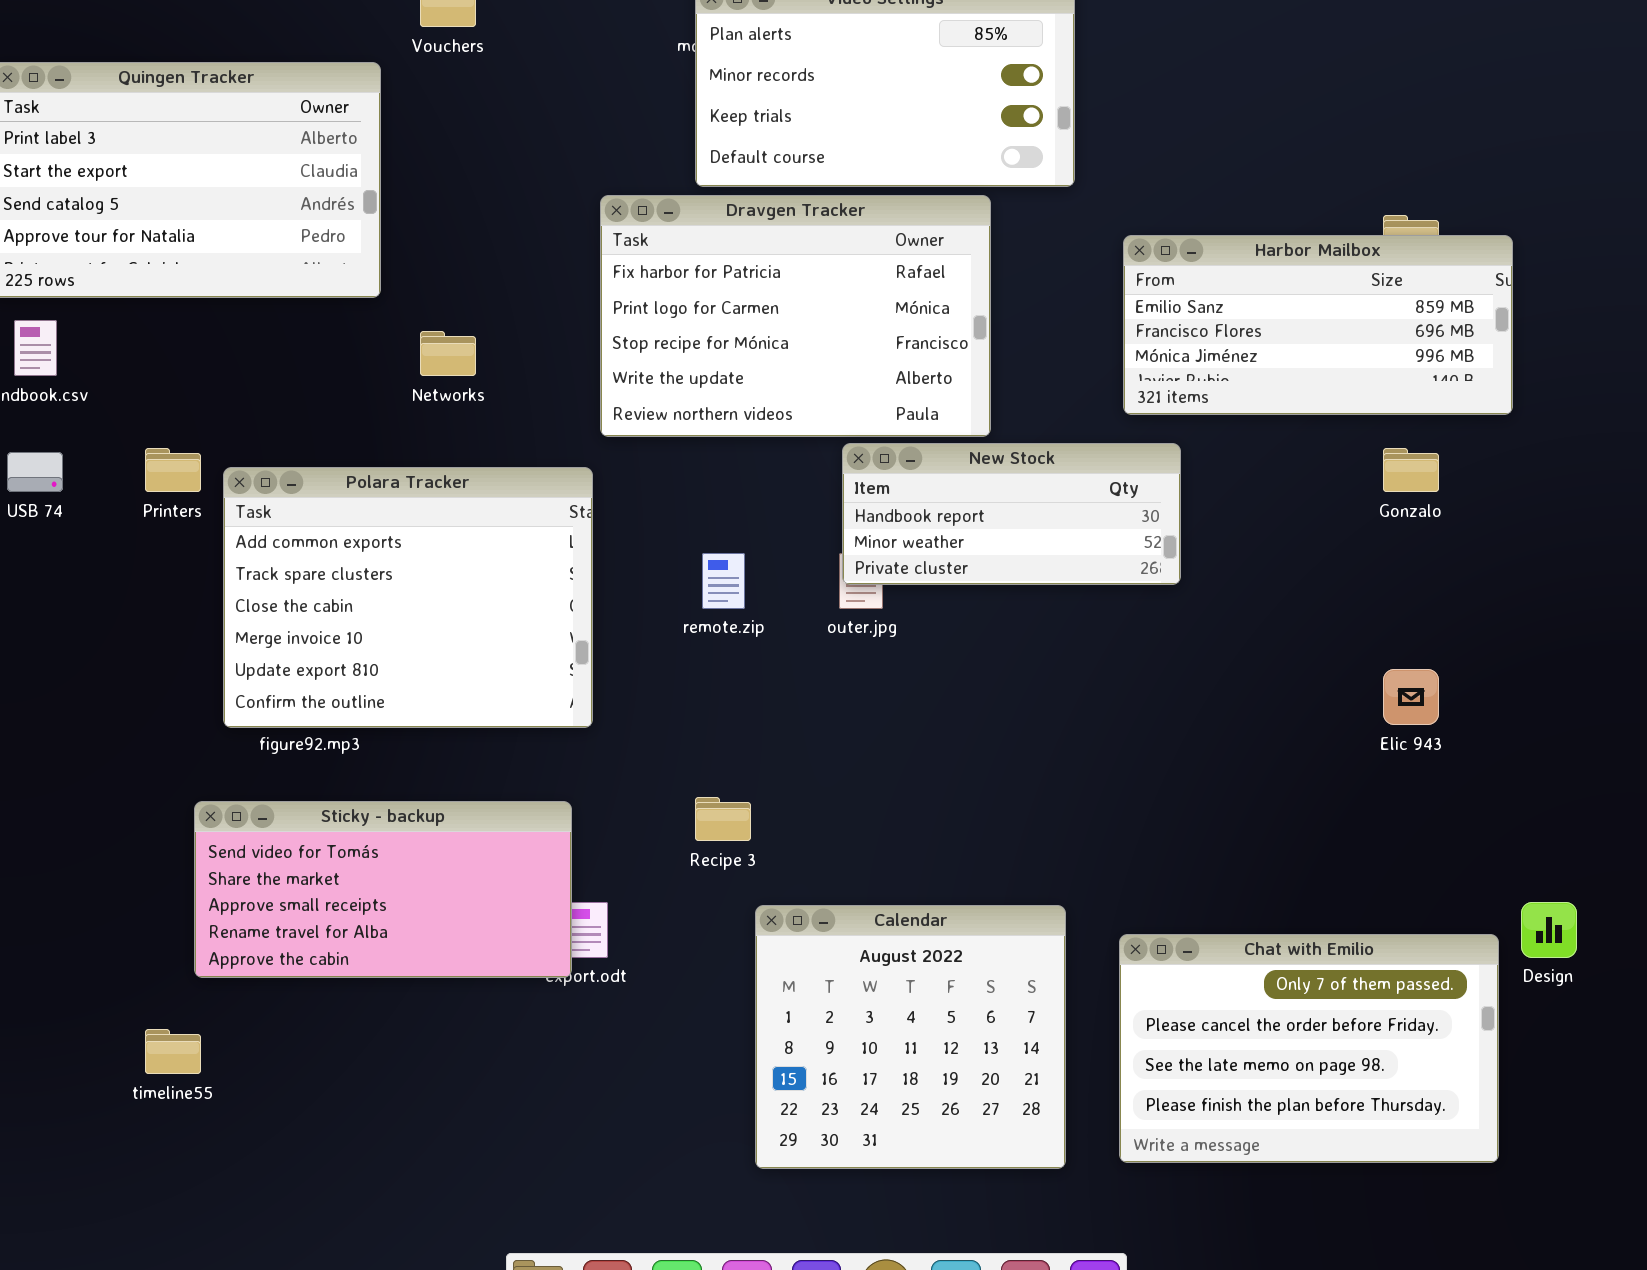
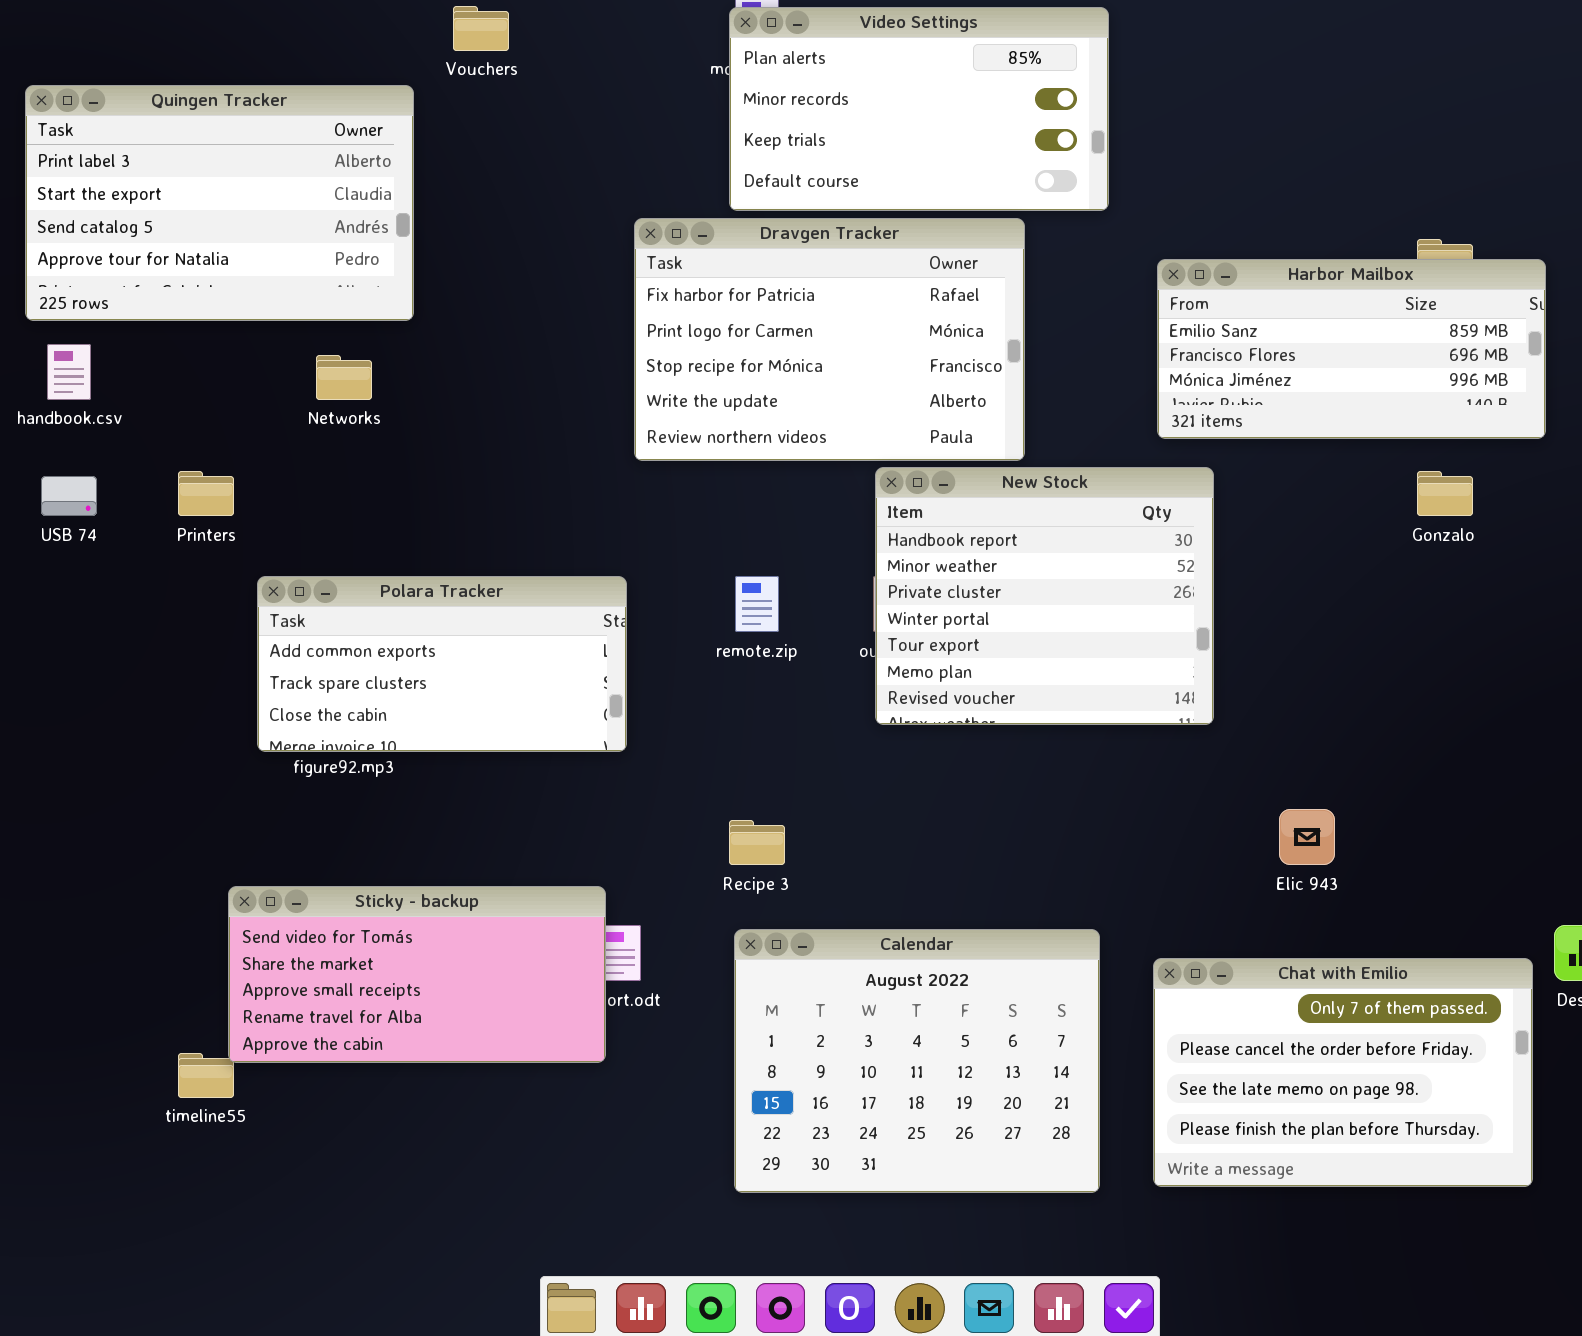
Networks: [420,331,476,376] -> [316,355,372,400], moved
New Stock: [842,443,1181,585] -> [875,467,1214,725], resized
Polara Tracker: [223,467,593,728] -> [257,576,627,752], resized
Elic 943: [1383,669,1439,725] -> [1279,809,1335,865], moved
Sticky - backup: [194,801,572,978] -> [228,886,606,1063], moved
Calendar: [755,905,1066,1169] -> [734,929,1100,1193], resized

